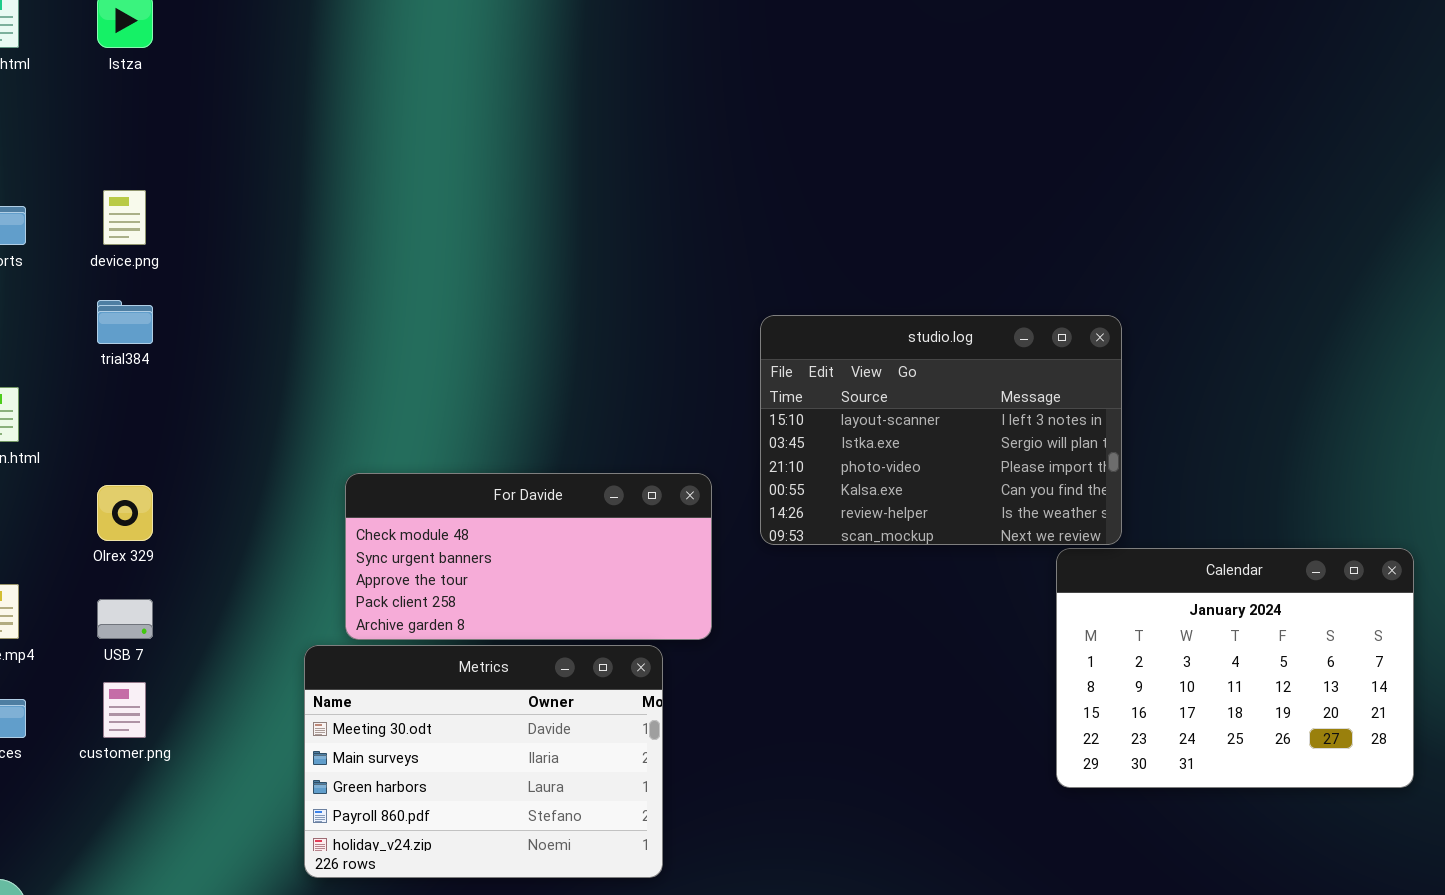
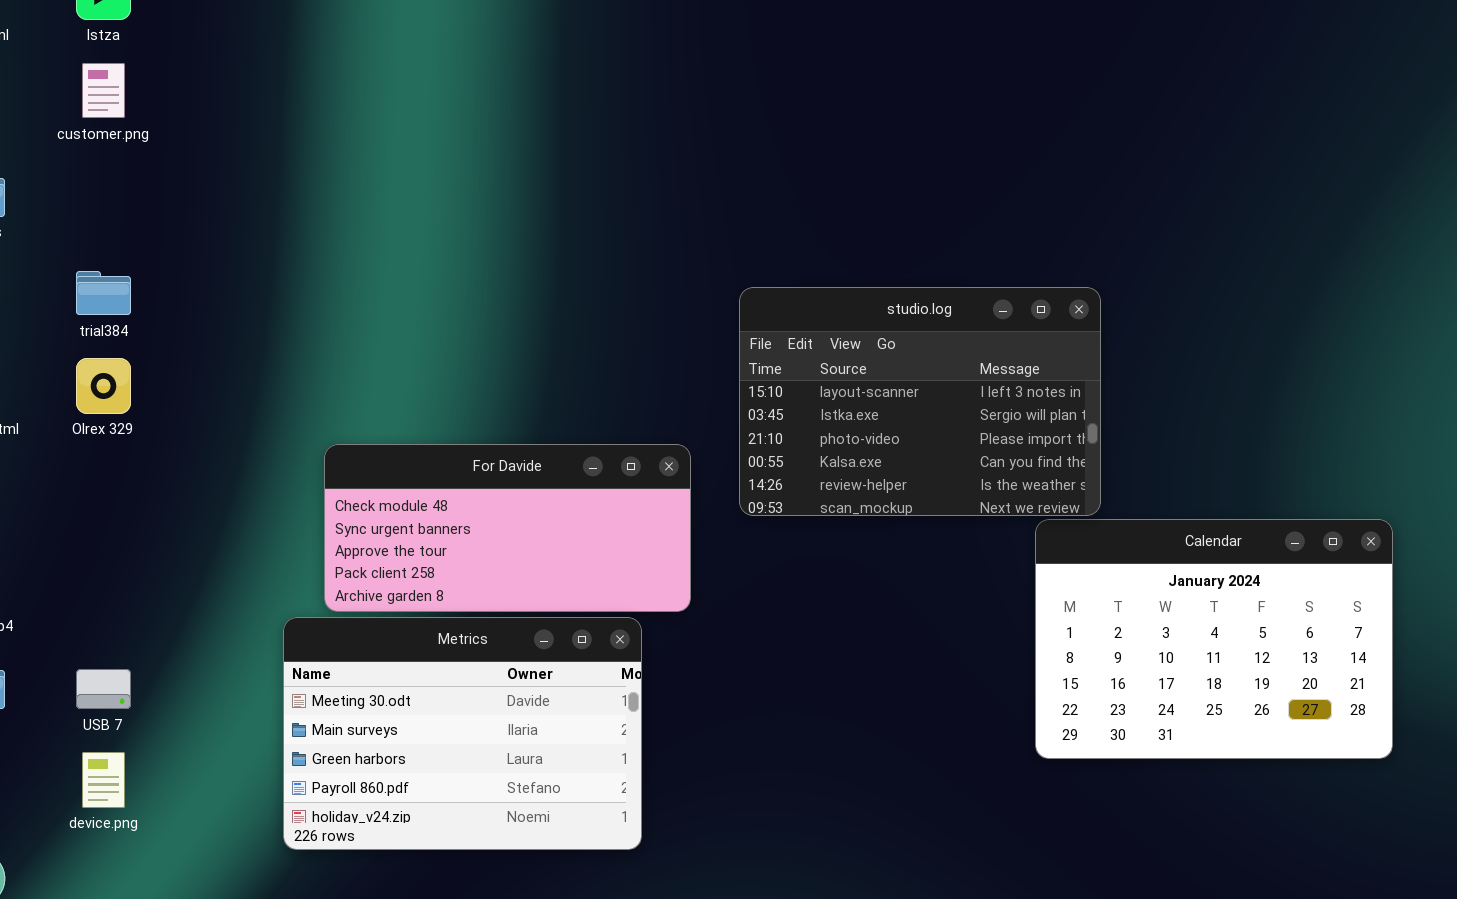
device.png: [103,190,146,245] -> [82,752,125,808], moved
Olrex 329: [97,485,153,541] -> [76,358,131,414], moved
USB 7: [97,599,153,639] -> [76,669,131,709], moved
customer.png: [103,682,146,738] -> [82,63,125,118], moved

